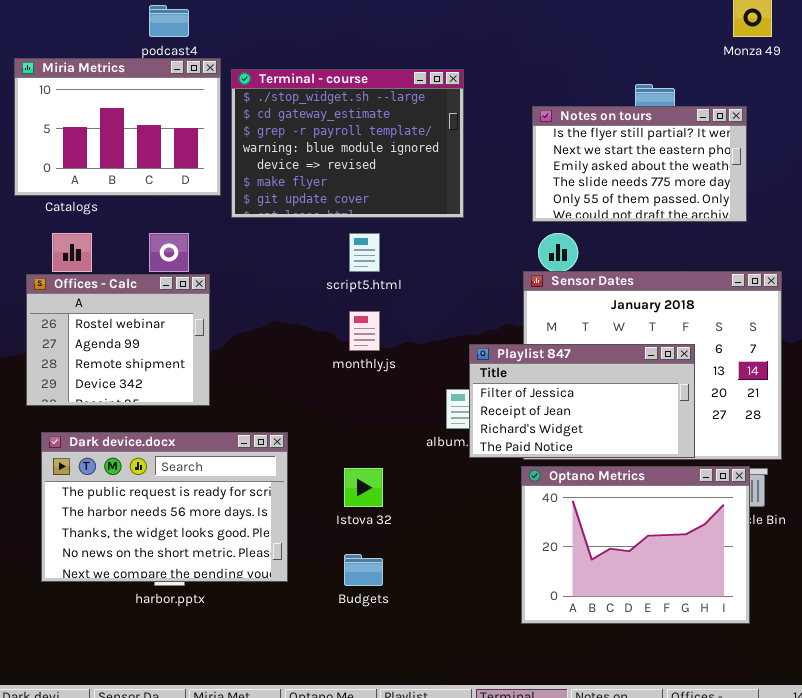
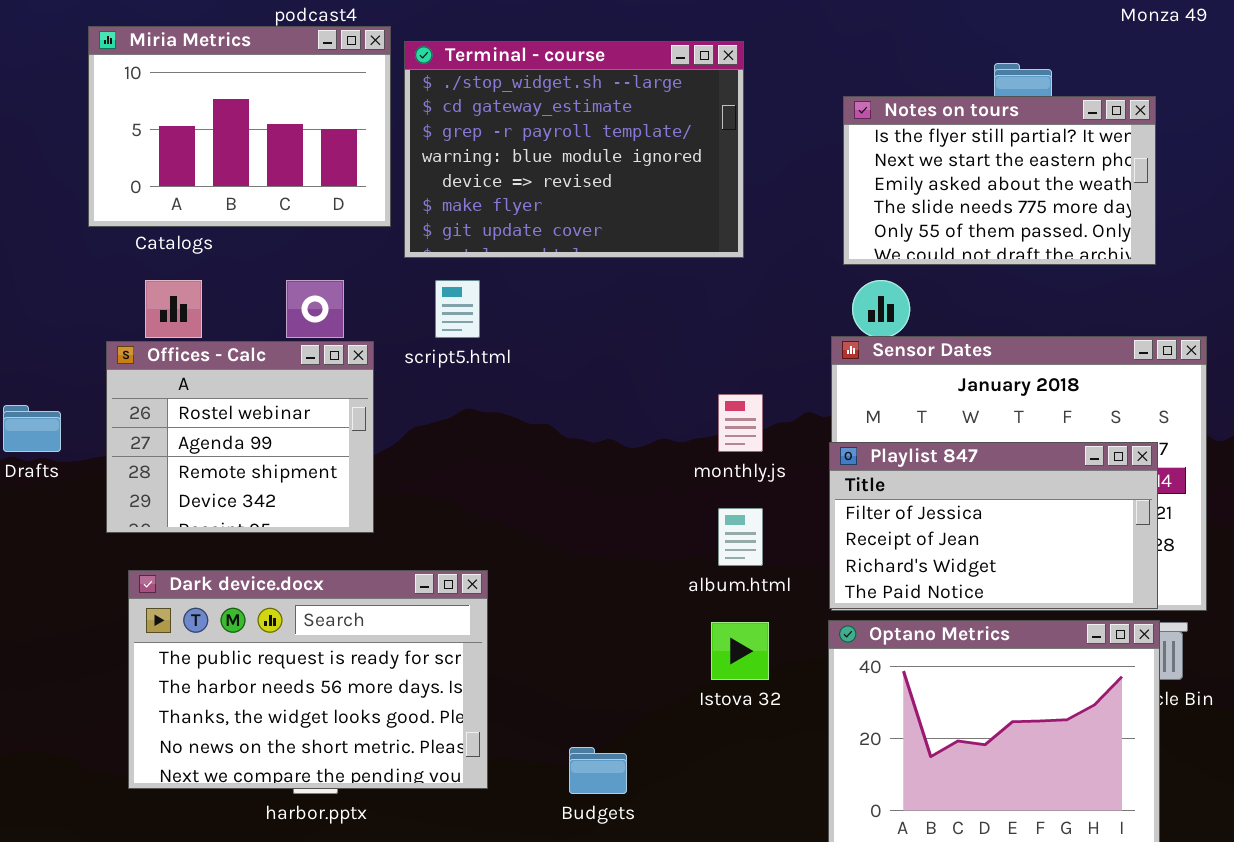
script5.html: [349,233,380,272] -> [435,280,480,338], moved
monthly.js: [349,311,380,351] -> [718,394,763,452], moved
Playlist 847: [469,344,695,458] -> [829,442,1158,609], moved
Istova 32: [344,468,383,507] -> [711,622,769,680], moved

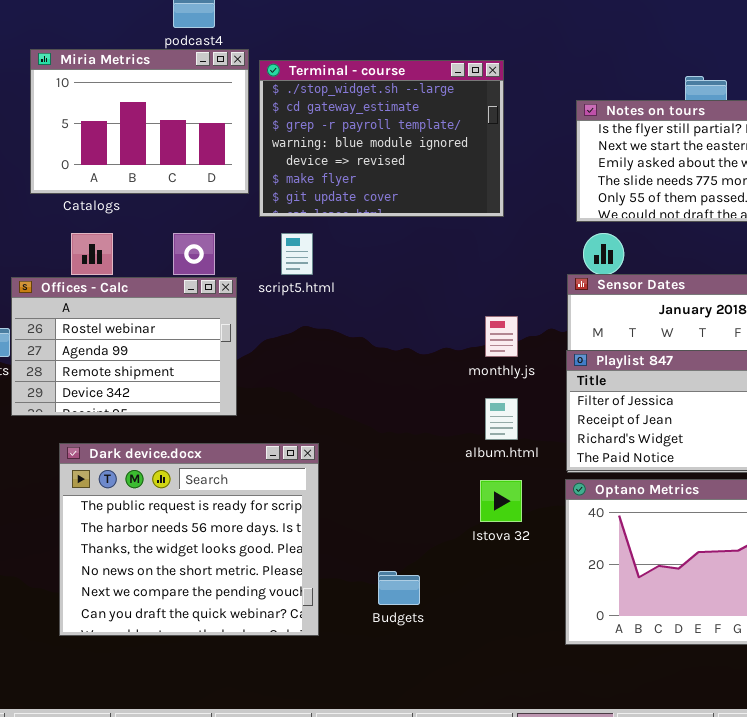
Offices - Calc: [106,341,374,533] -> [11,277,237,416], resized
Dark device.docx: [128,570,488,789] -> [59,443,319,636], resized

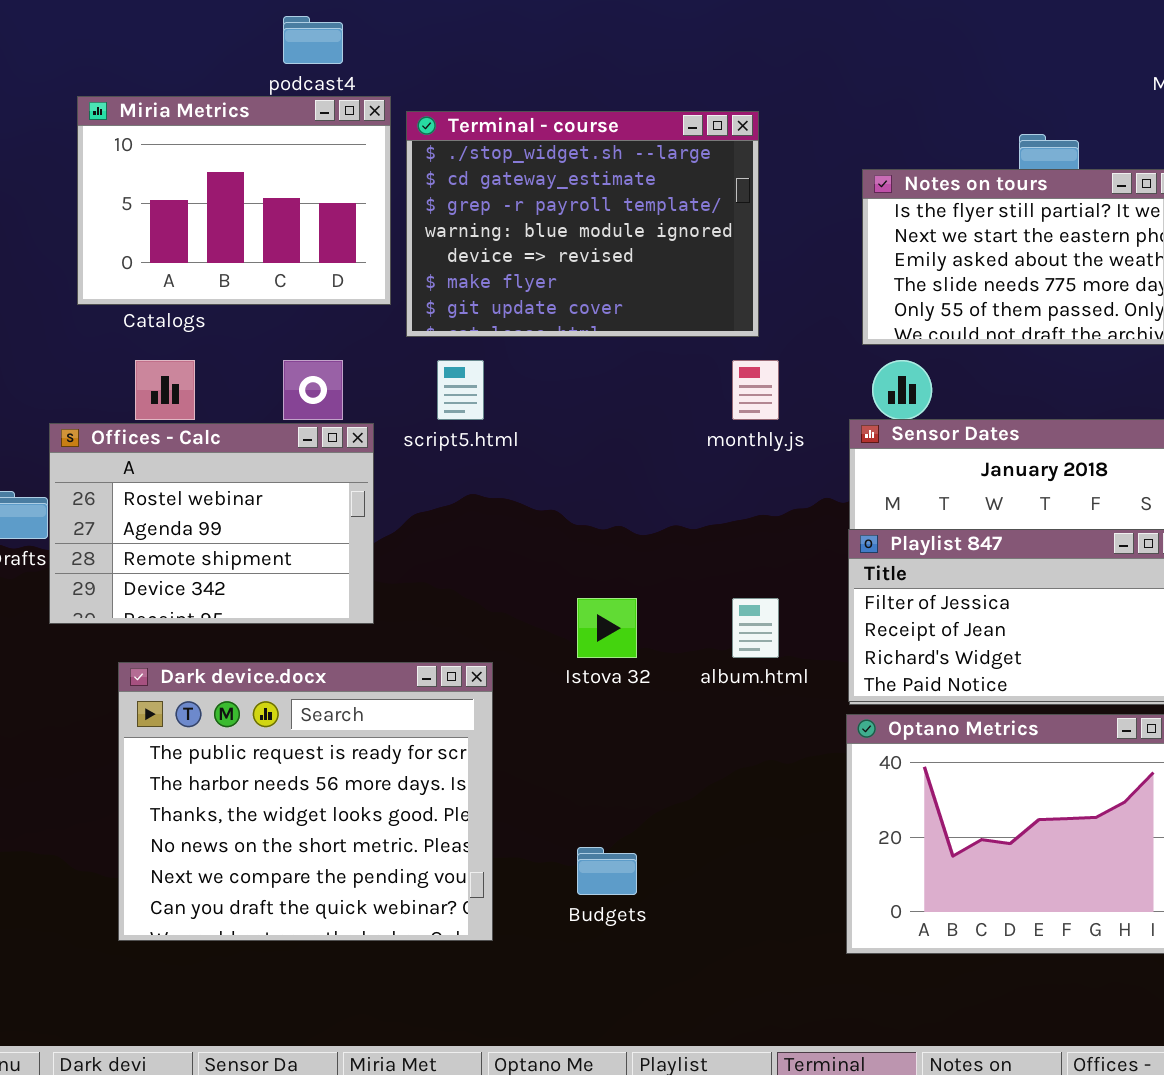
monthly.js: [485,316,518,357] -> [732,360,779,420], moved
Istova 32: [480,480,522,522] -> [577,598,637,658], moved

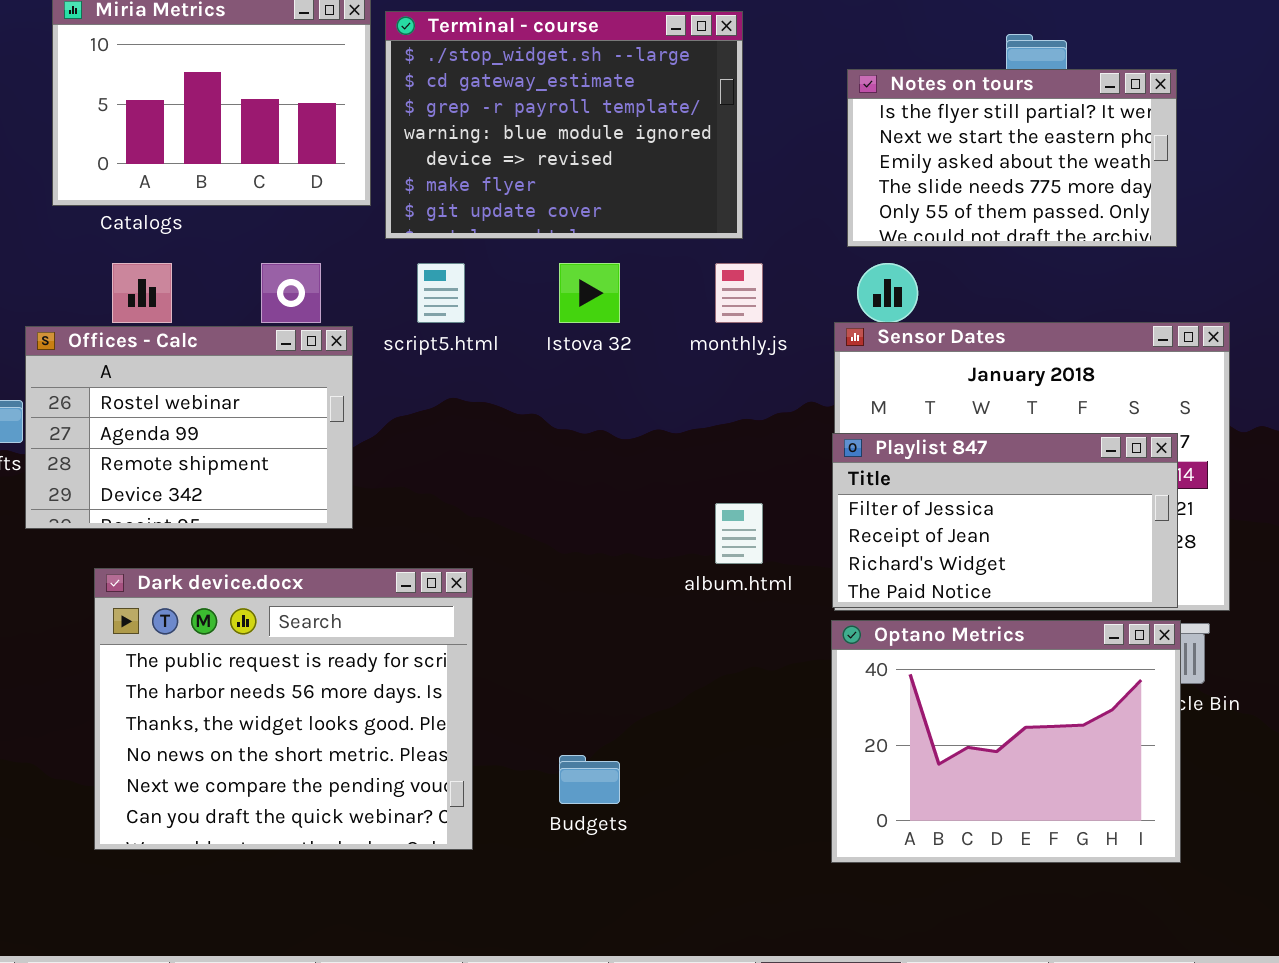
Istova 32: [577,598,637,658] -> [559,263,620,323], moved

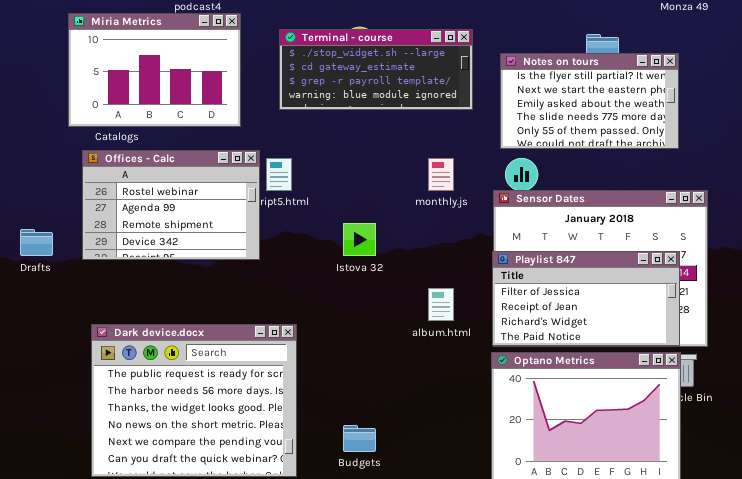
Terminal - course: [385,11,743,239] -> [279,29,473,110], moved, resized
Istova 32: [559,263,620,323] -> [343,223,376,256], moved
Offices - Calc: [25,326,353,529] -> [82,150,260,260], moved

